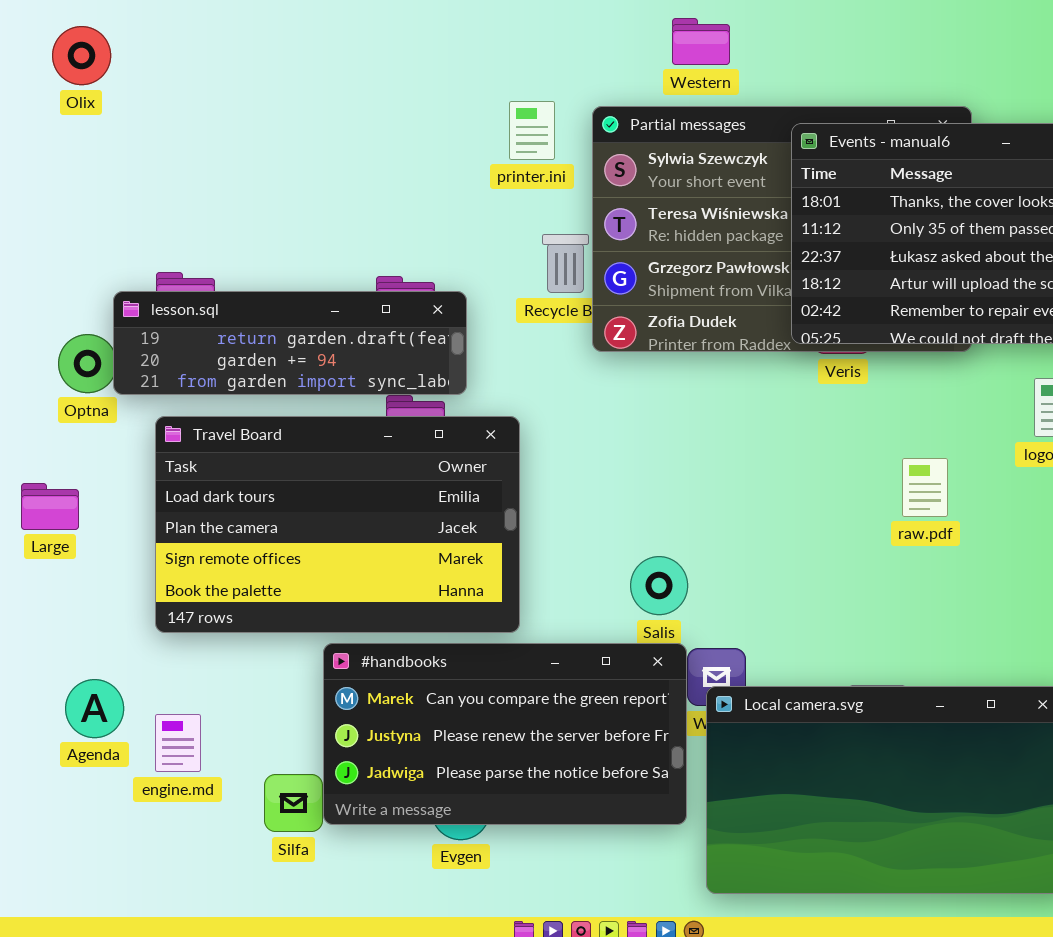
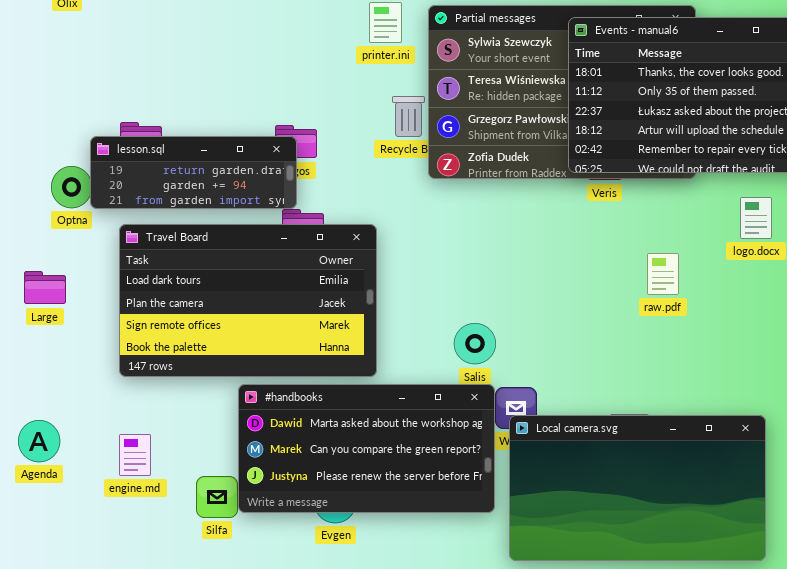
lesson.sql: [113,291,467,395] -> [90,136,297,209], resized
#handbooks: [323,643,687,825] -> [238,384,495,513], scrolled up 1 row
Agenda: [65,679,124,738] -> [18,420,60,462], moved

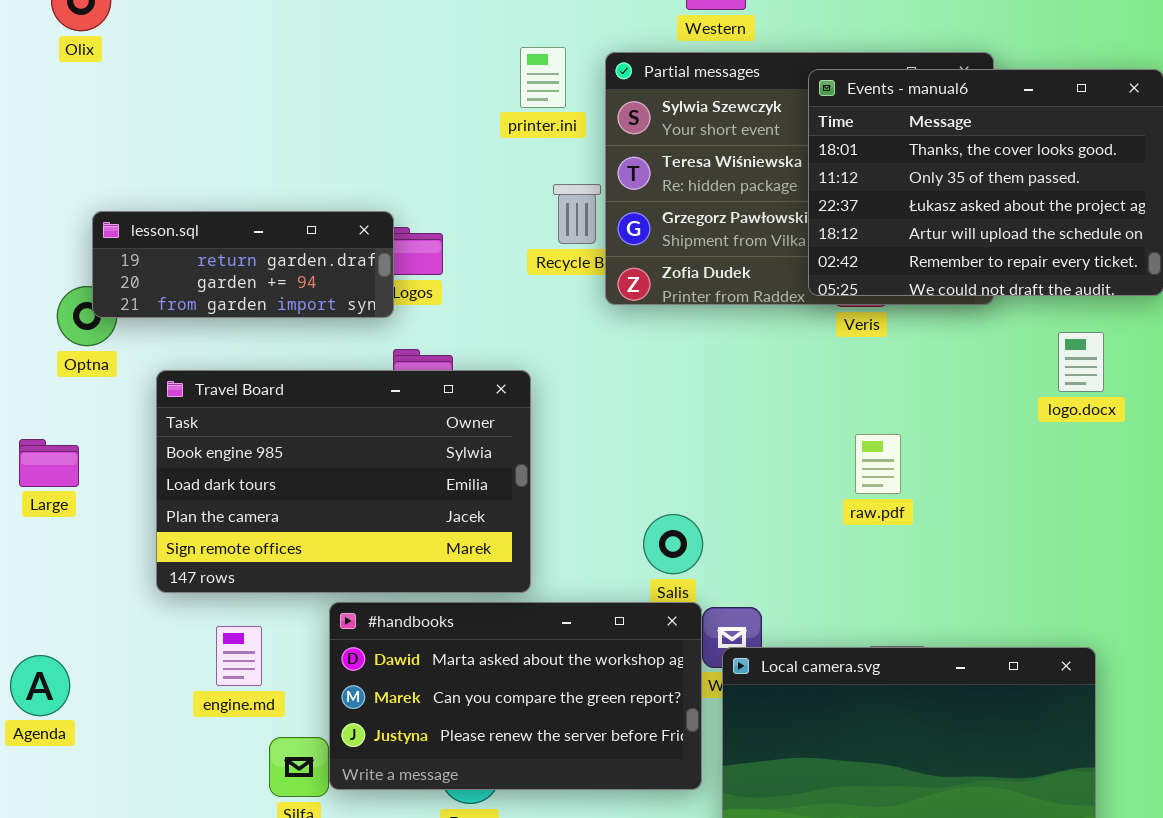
lesson.sql: [90,136,297,209] -> [92,211,394,318], moved
Travel Board: [119,224,377,377] -> [156,370,531,593], scrolled up 1 row
raw.pdf: [647,253,679,295] -> [855,434,901,494], moved
engine.md: [119,434,151,476] -> [216,626,262,686], moved

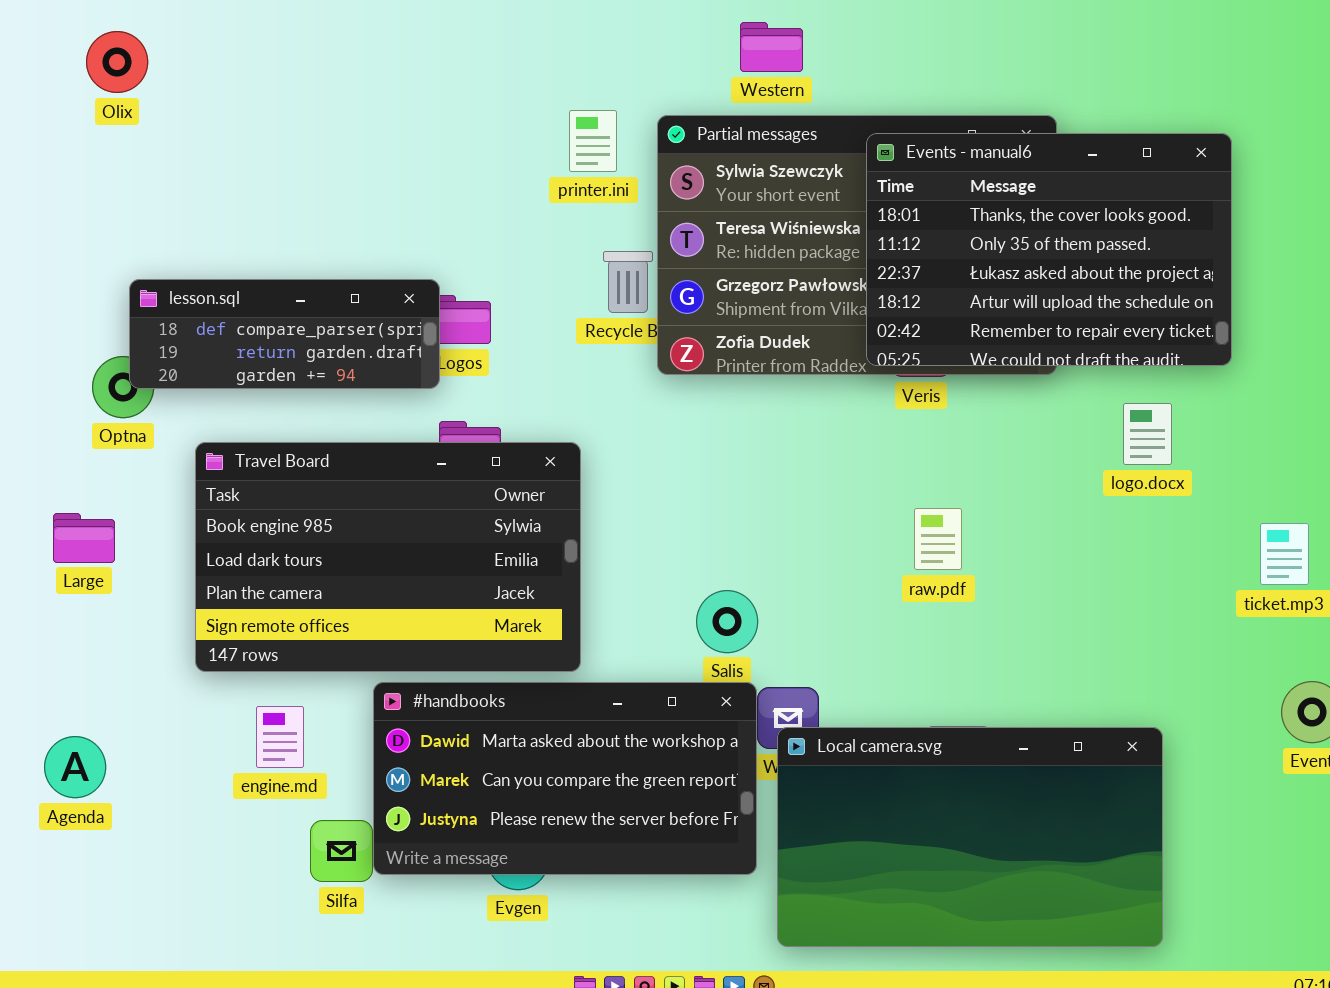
lesson.sql: [92,211,394,318] -> [129,279,440,389], scrolled up 1 row

